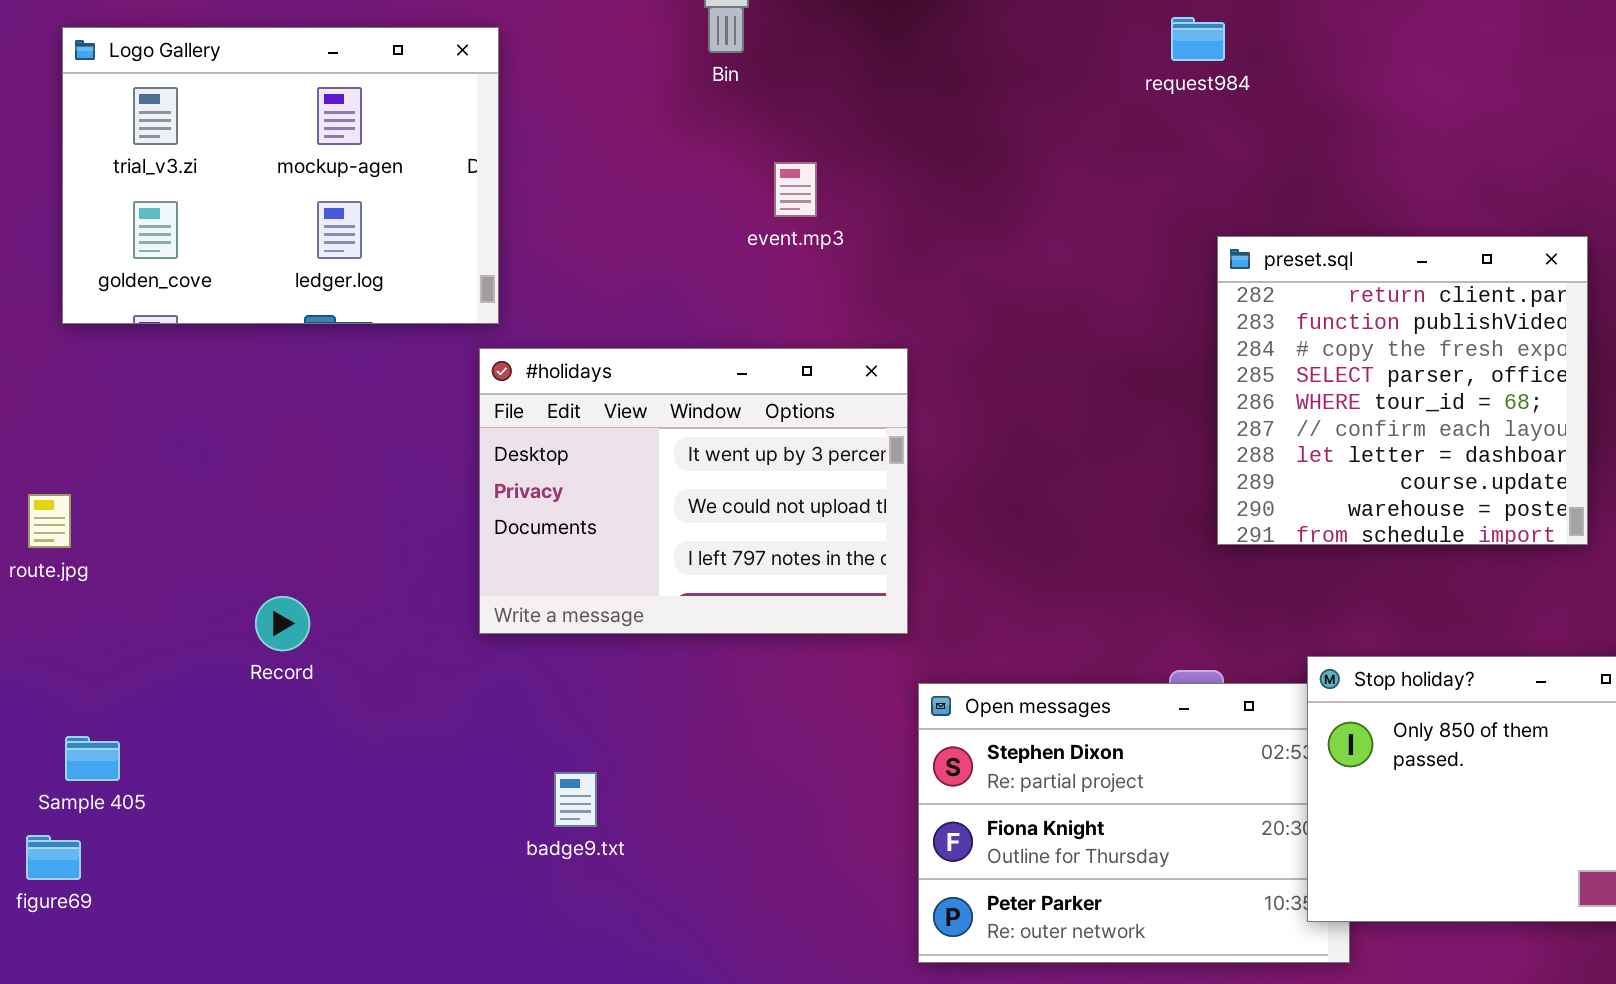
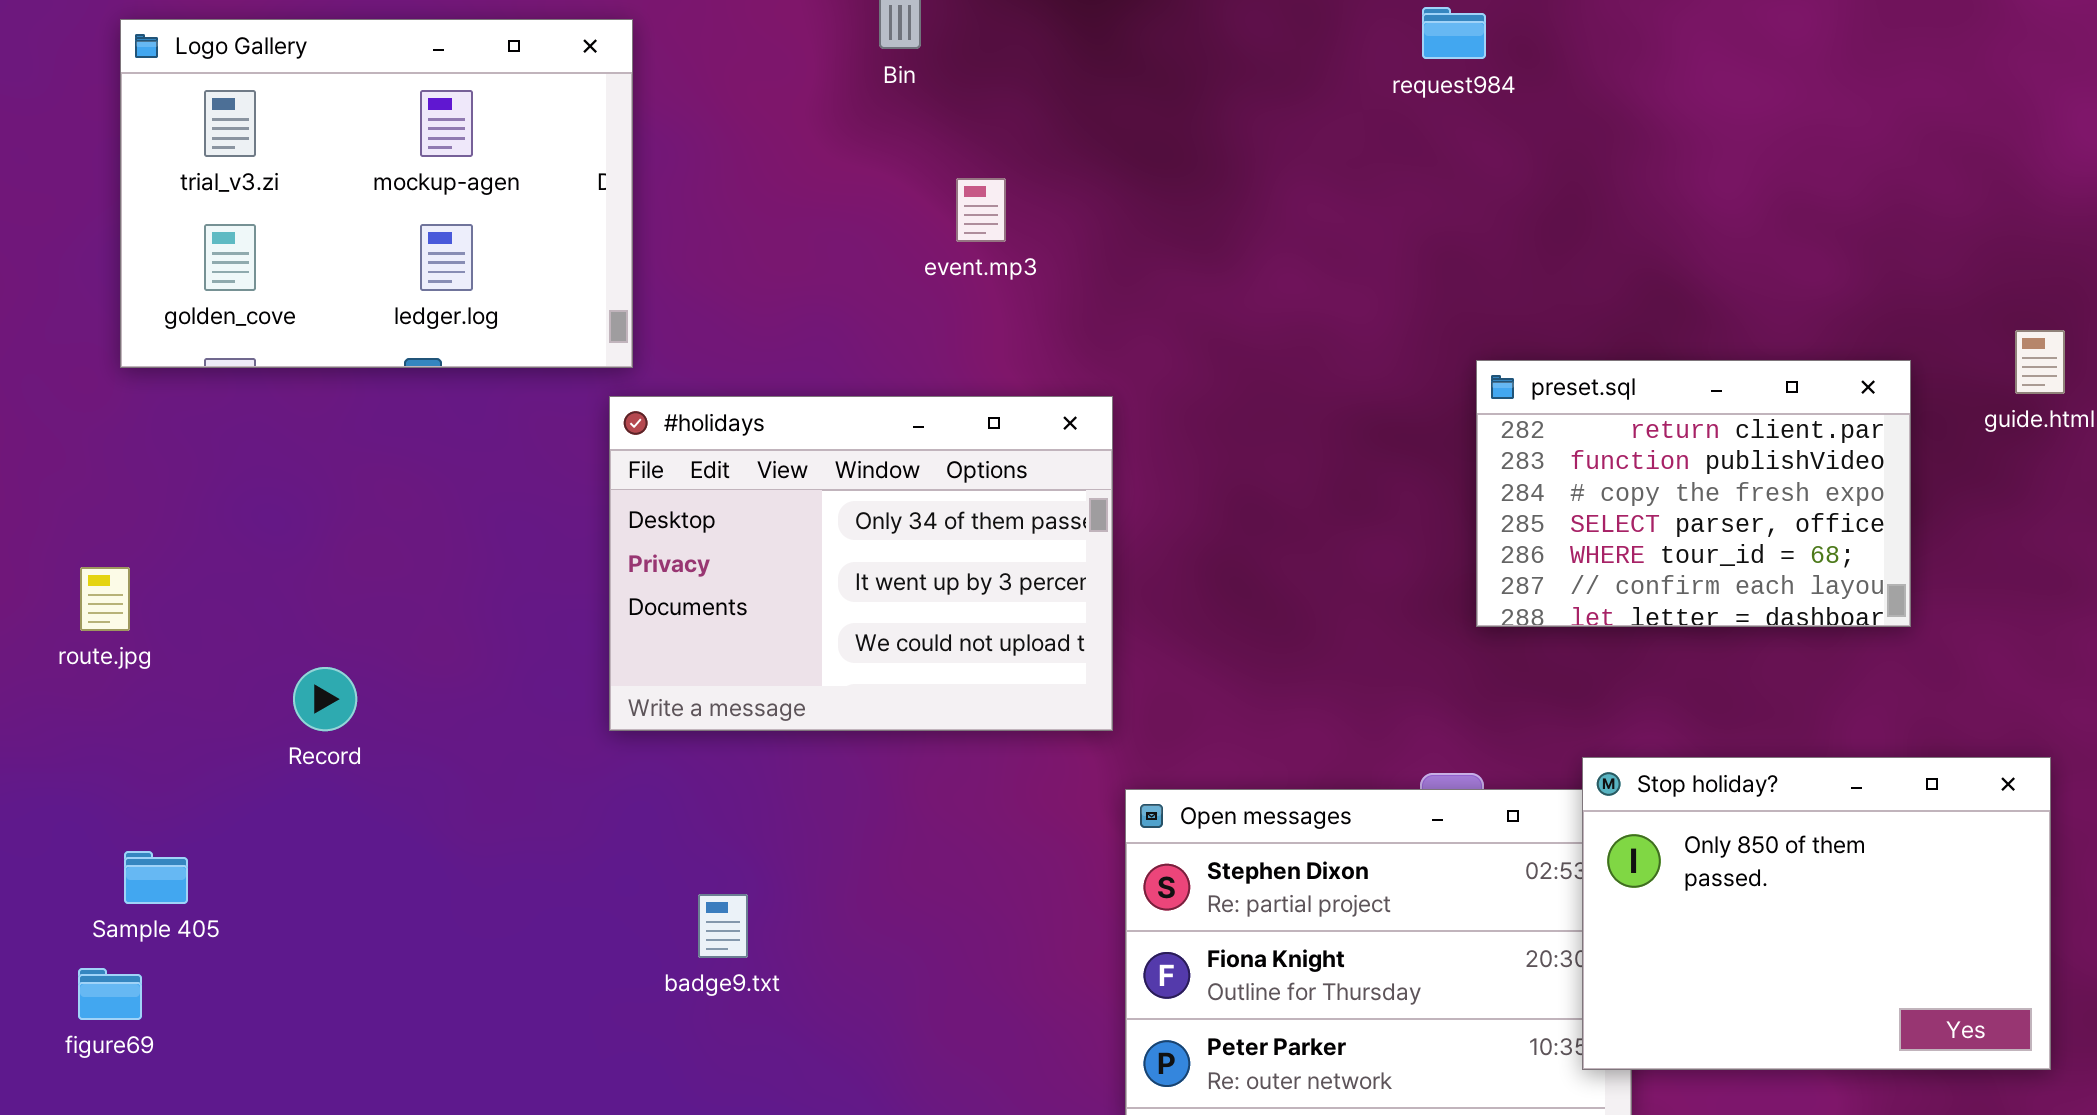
preset.sql: [1217,236,1588,545] -> [1476,360,1911,627], resized
#holidays: [479,348,908,634] -> [609,396,1113,731], scrolled up 1 row
Record: [255,596,310,651] -> [293,667,357,731], moved

